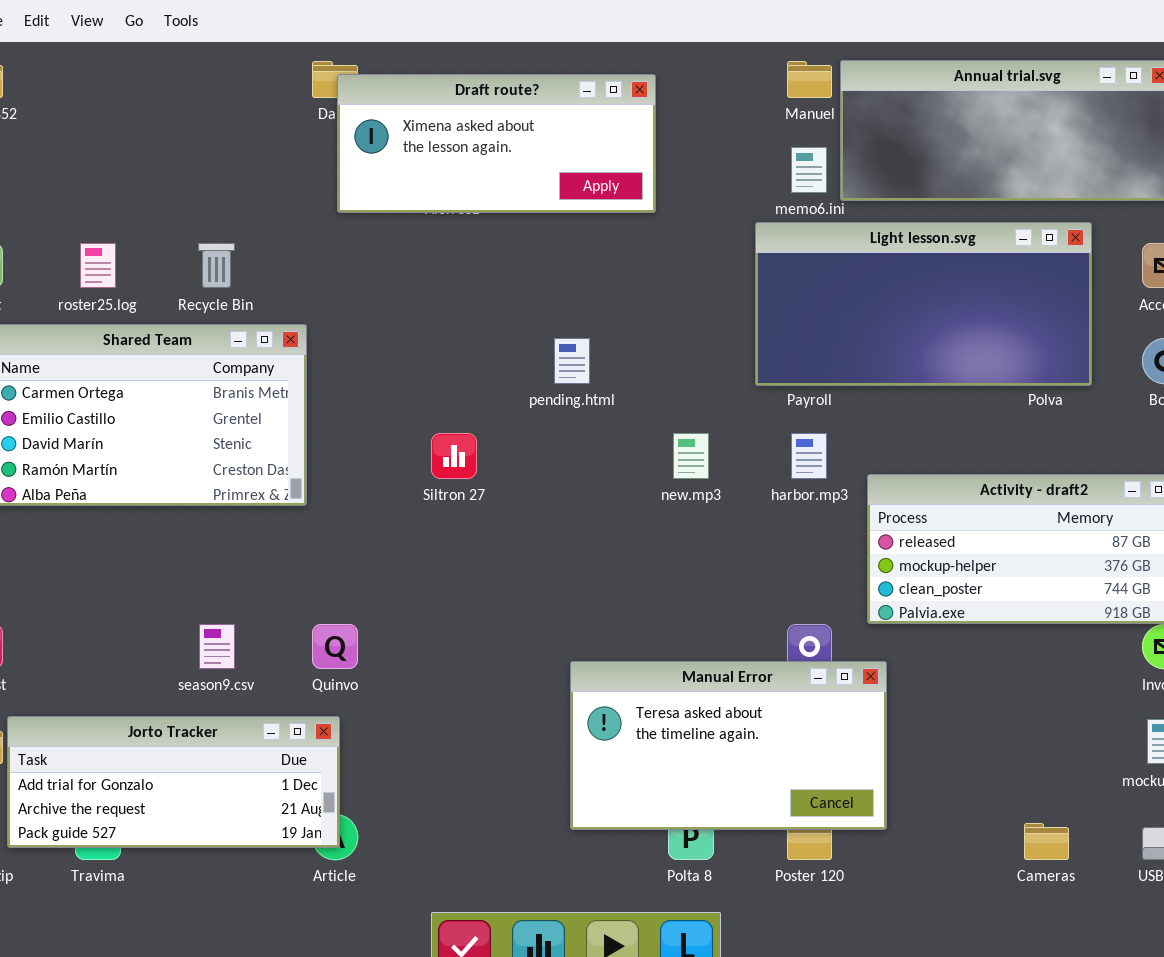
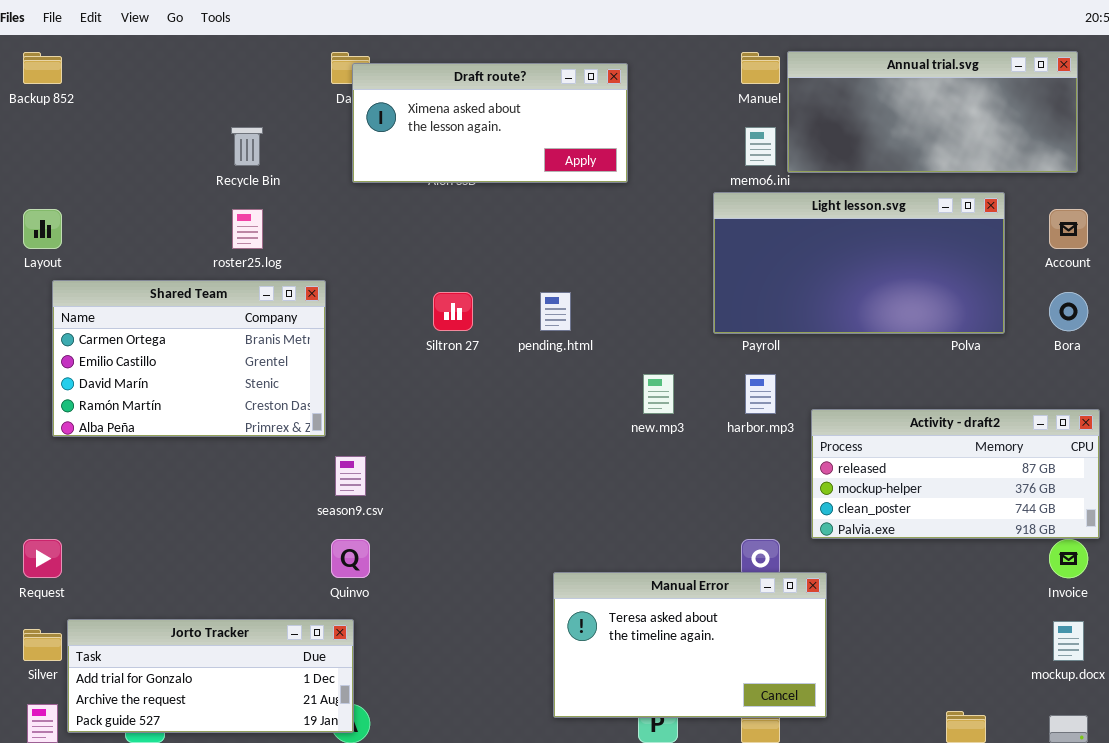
roster25.log: [80,243,116,288] -> [232,209,263,249], moved
Recycle Bin: [198,243,235,288] -> [231,127,263,166], moved
Siltron 27: [431,433,477,479] -> [433,292,473,331], moved
season9.csv: [199,624,235,669] -> [335,456,366,496], moved

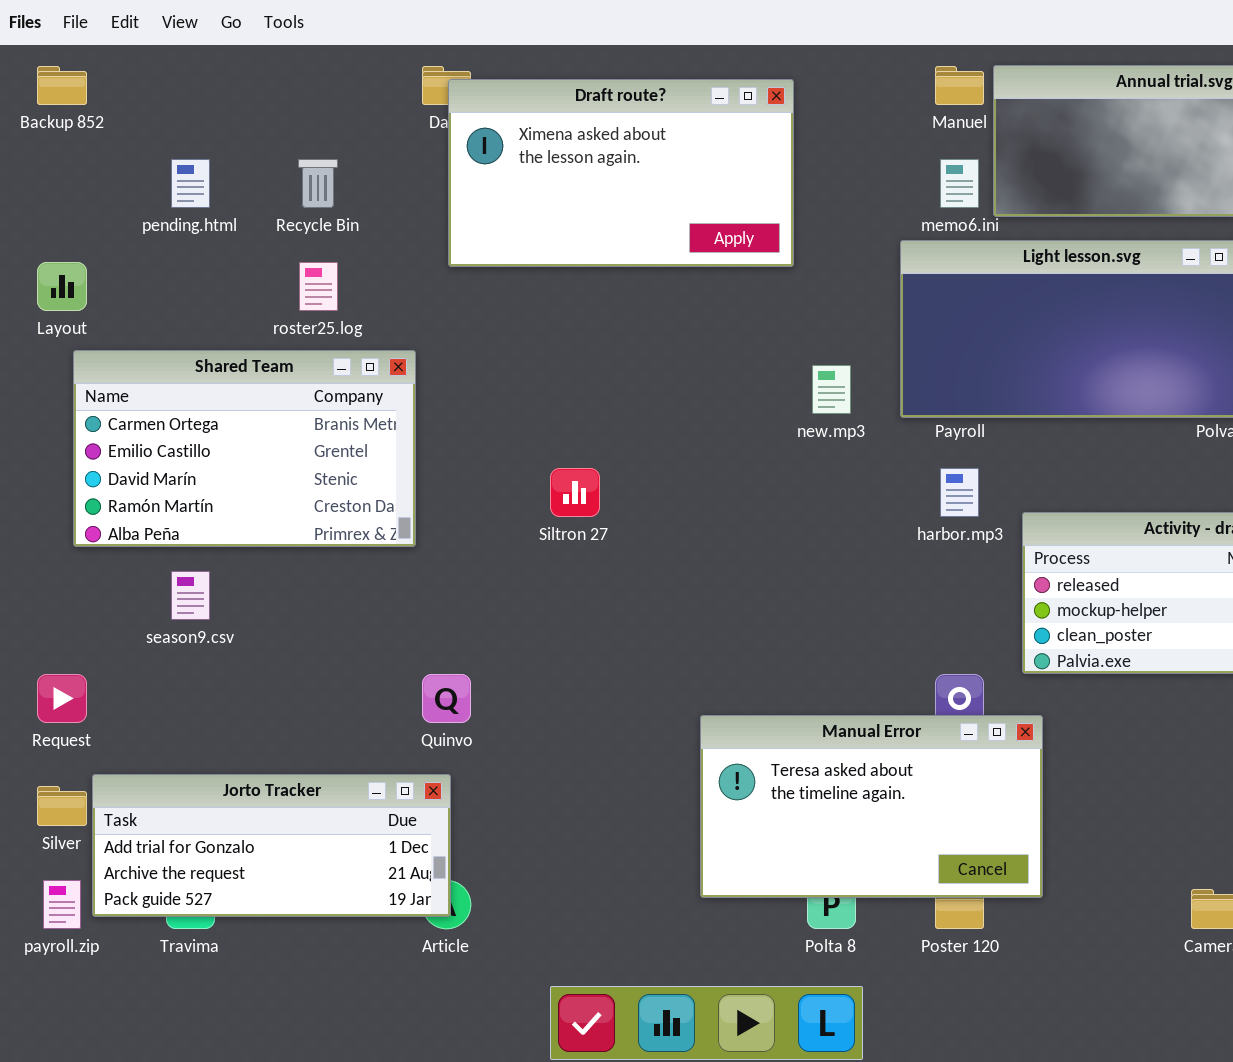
Draft route?: [352,63,628,183] -> [448,79,794,267], resized
Siltron 27: [433,292,473,331] -> [550,468,600,517], moved
pending.html: [540,292,571,331] -> [171,159,210,208], moved
new.mp3: [643,374,674,414] -> [812,365,851,414], moved
season9.csv: [335,456,366,496] -> [171,571,210,620], moved

